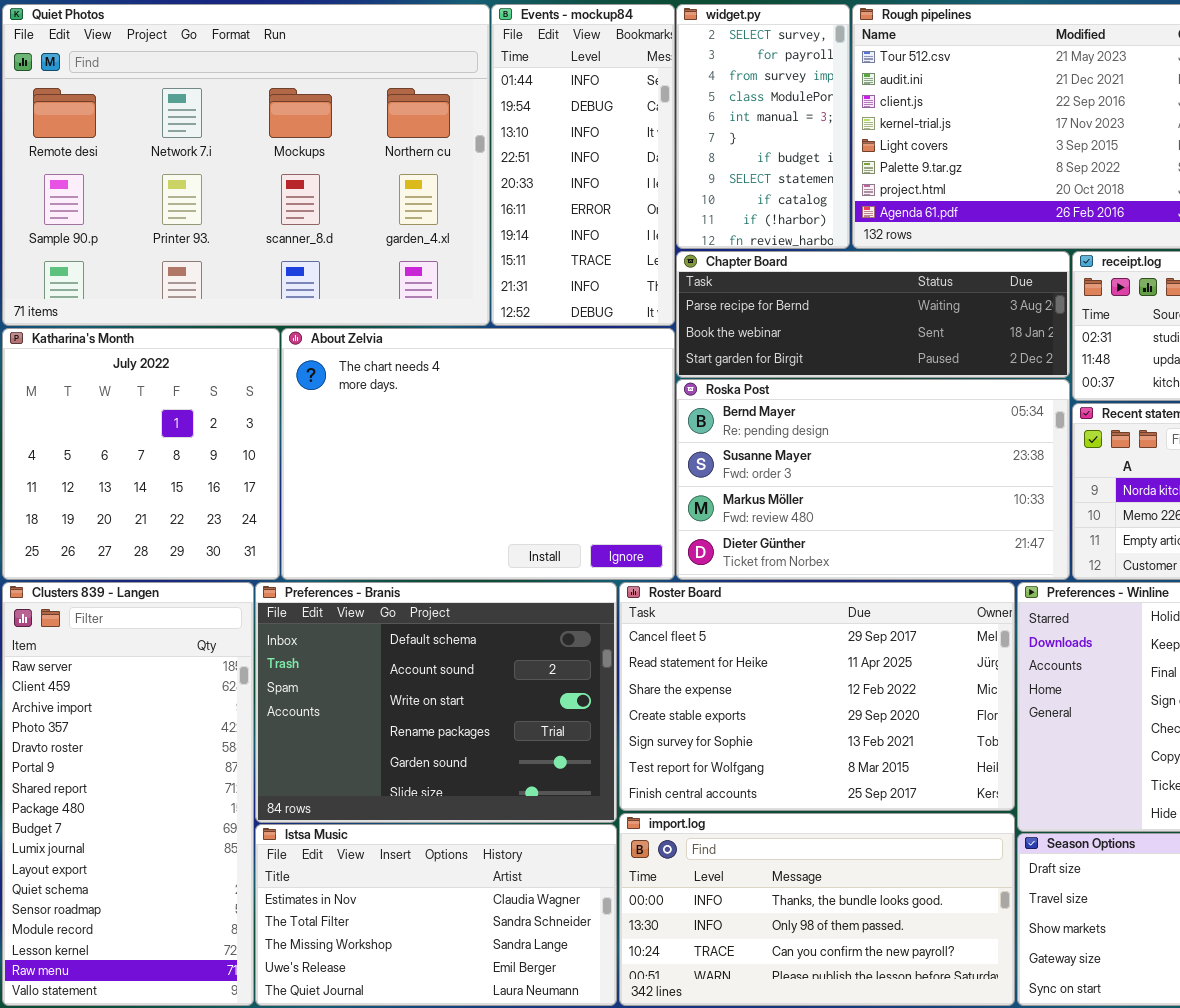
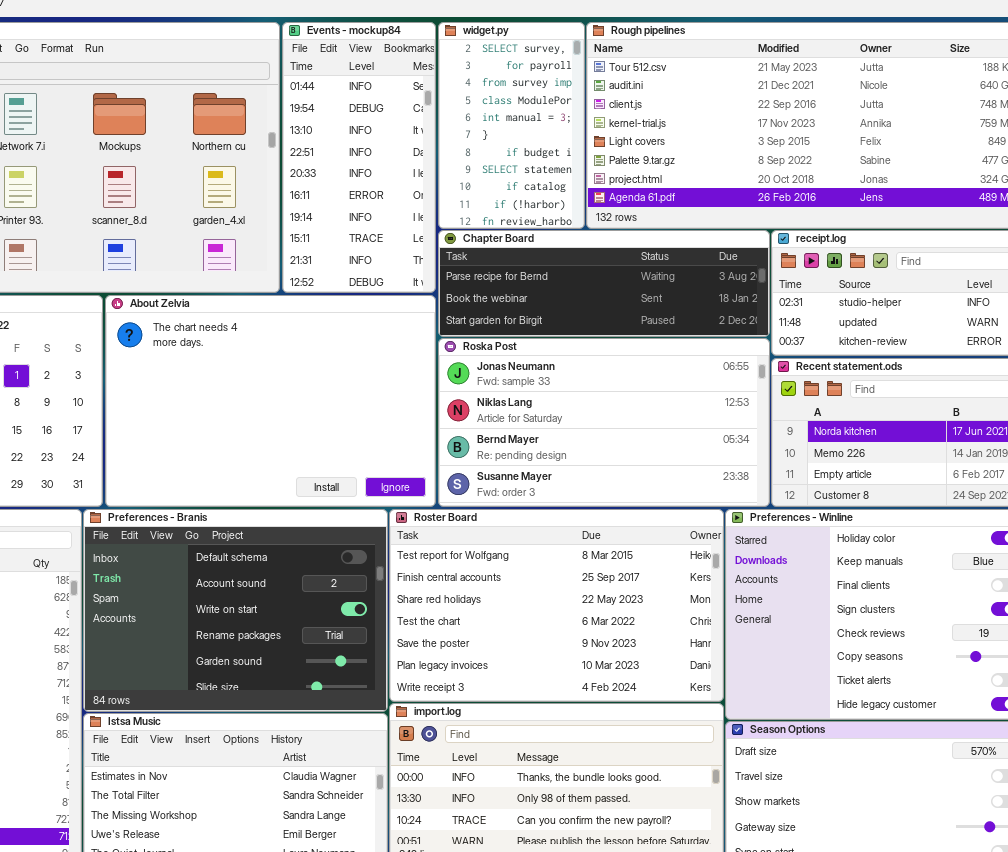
Roska Post: [676,379,1070,580] -> [438,338,770,507], scrolled up 2 rows
Roster Board: [619,582,1015,811] -> [389,509,724,702], scrolled down 5 rows

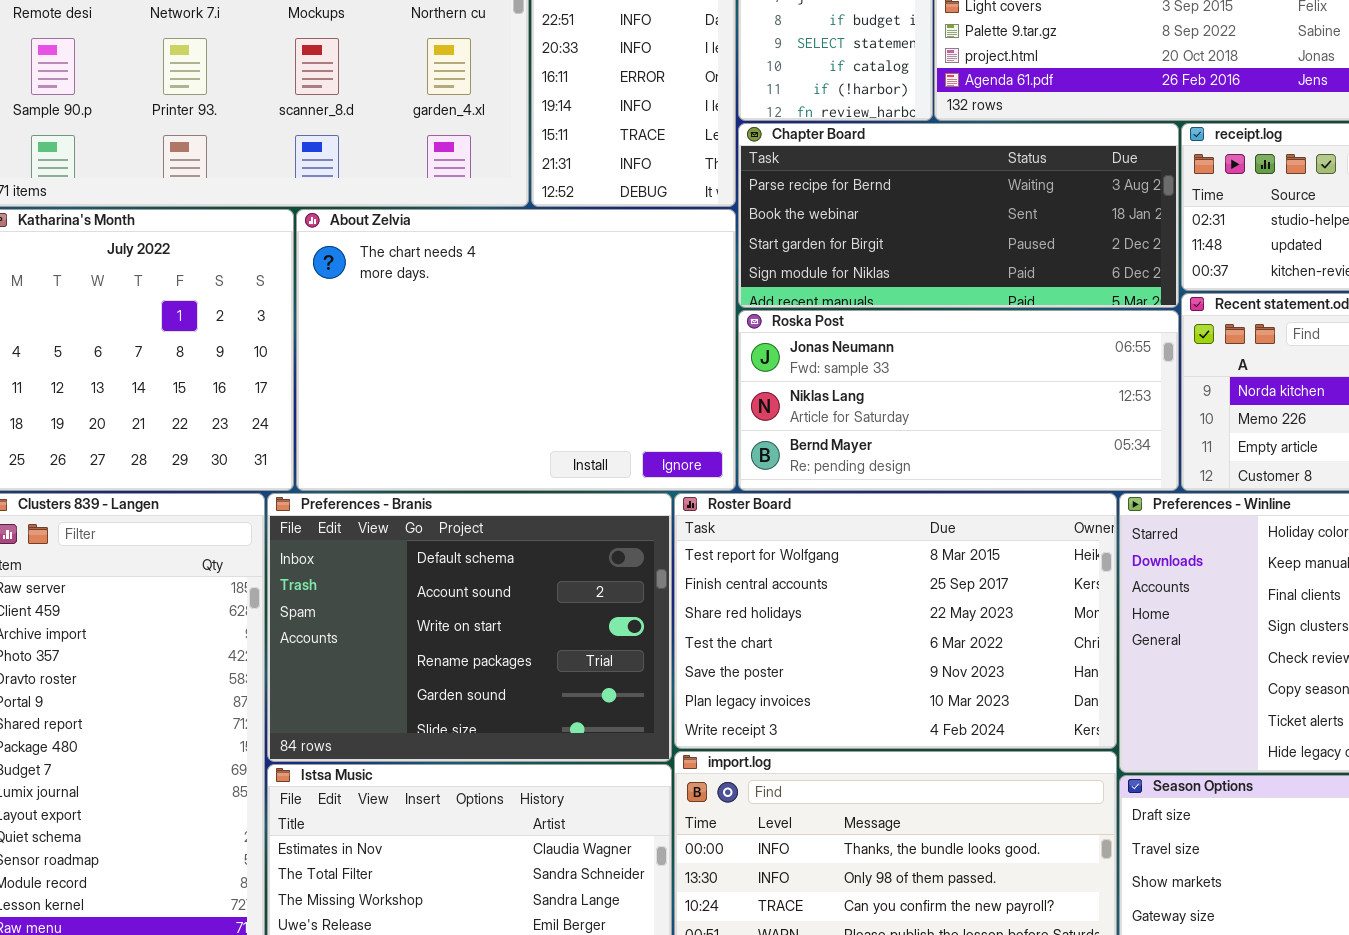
Chapter Board: [438,230,770,337] -> [738,123,1179,308], resized
Roska Post: [438,338,770,507] -> [738,310,1179,491], resized

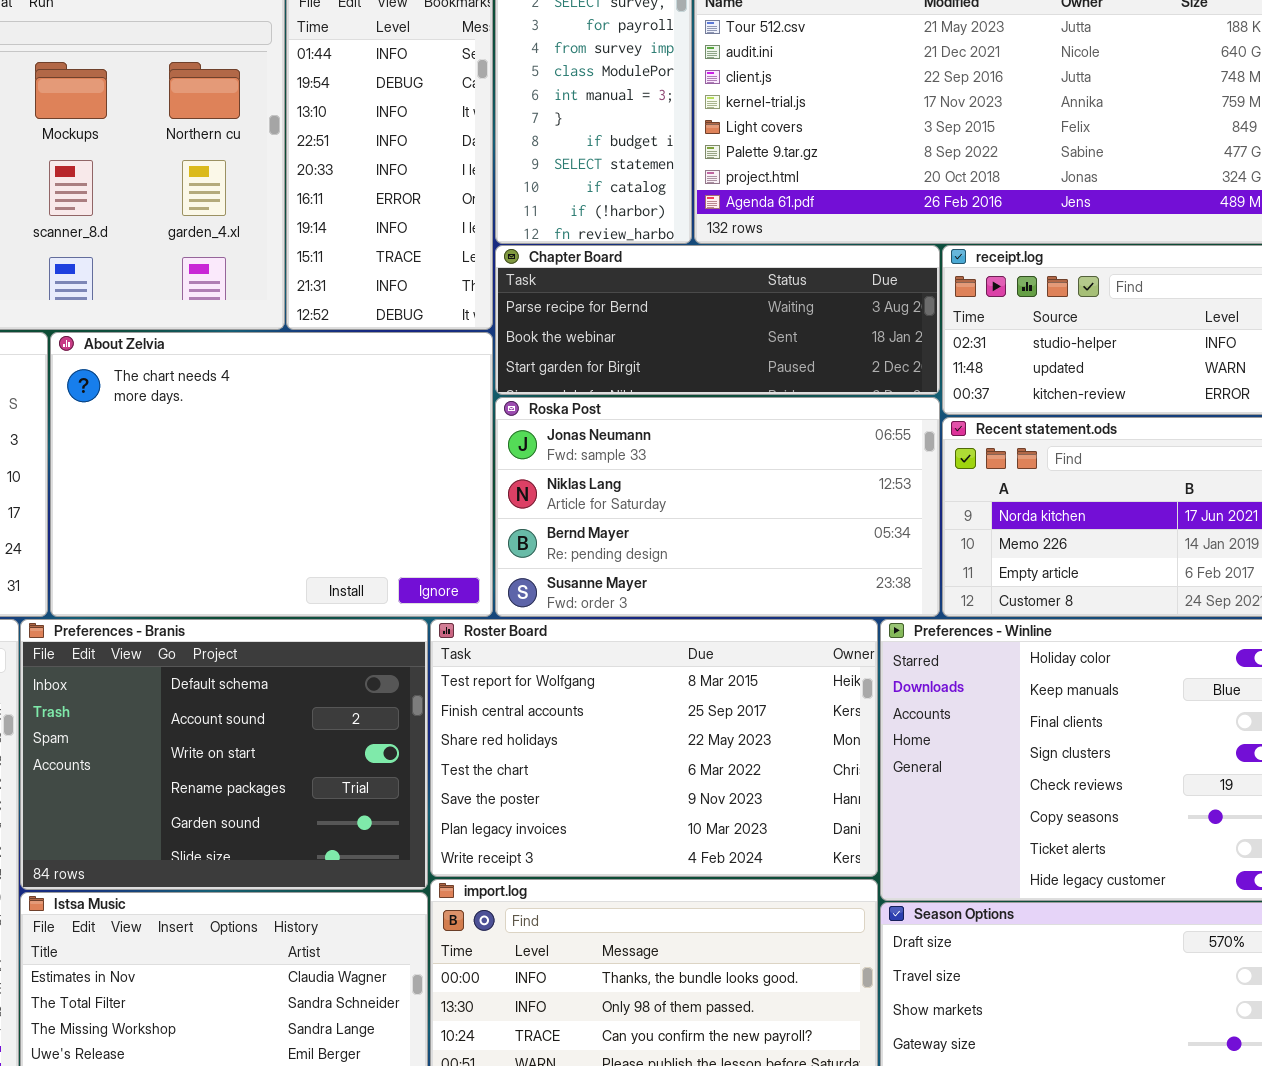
Chapter Board: [738,123,1179,308] -> [495,245,940,395], resized
Roska Post: [738,310,1179,491] -> [495,397,940,617], resized

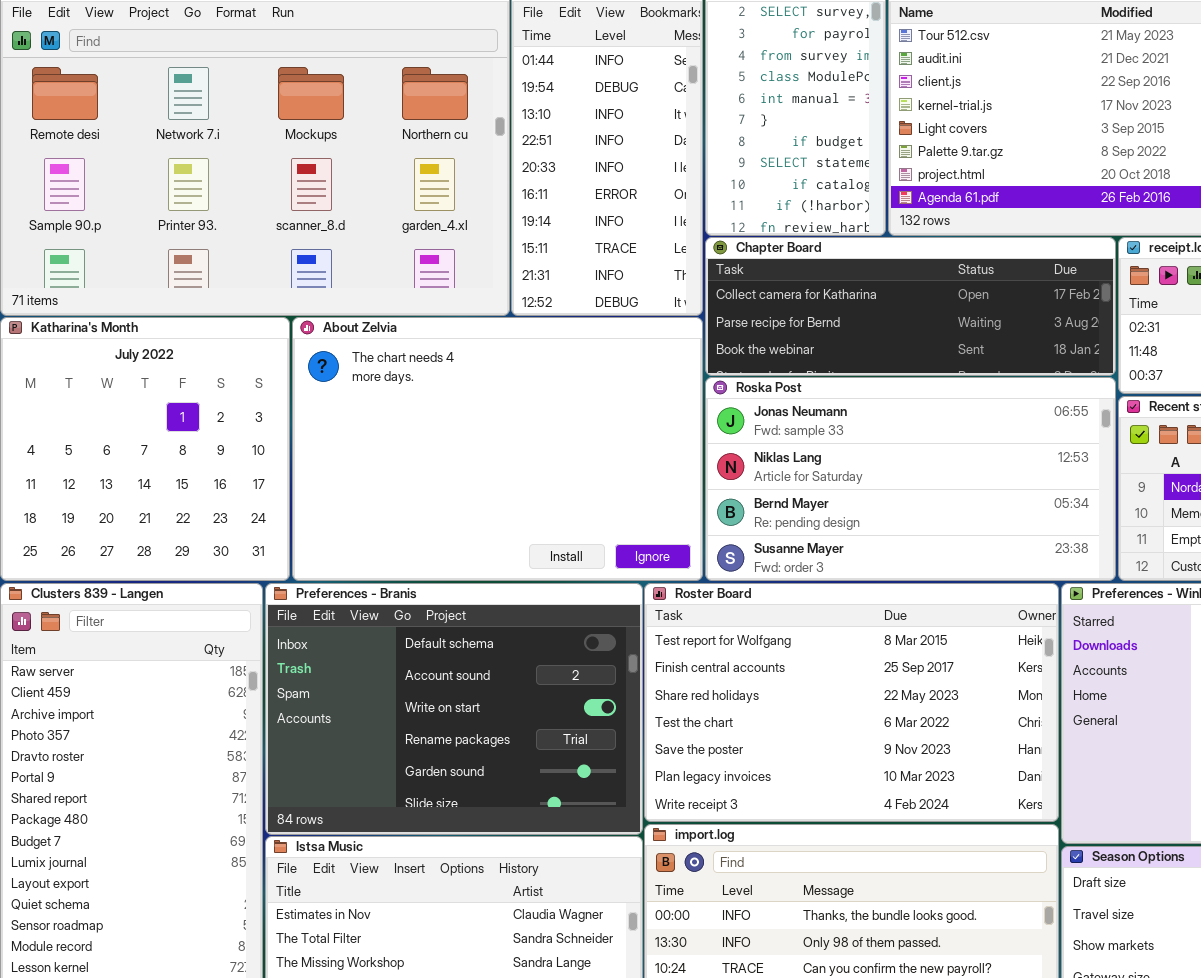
Chapter Board: [495,245,940,395] -> [705,237,1116,376], scrolled up 1 row

